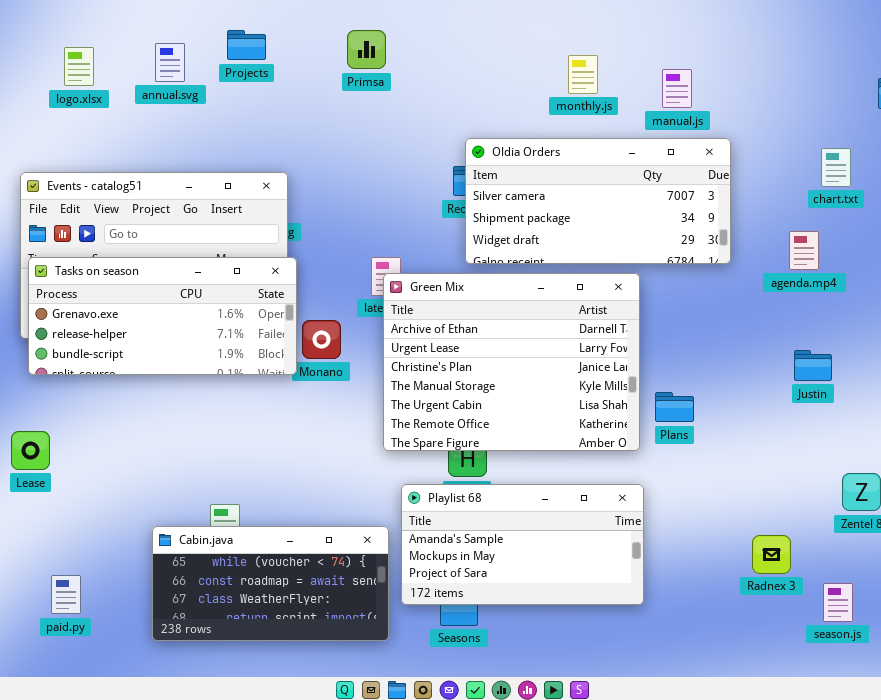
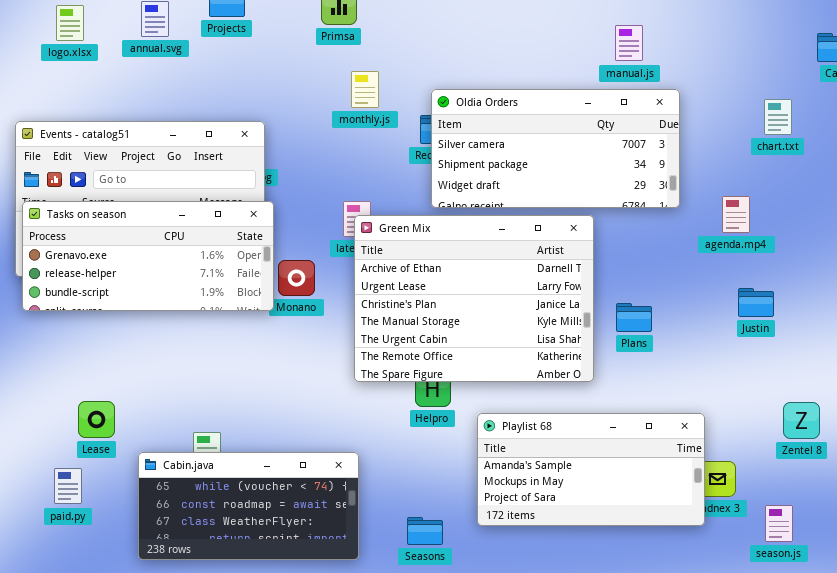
monthly.js: [568,55,598,94] -> [351,71,379,108], moved
agenda.mp4: [789,231,819,270] -> [722,196,750,233], moved
Plans: [655,392,694,422] -> [616,303,652,332], moved
Lease: [11,431,50,470] -> [78,401,115,438], moved
Playlist 68: [401,484,644,605] -> [477,413,705,526], moved
paid.py: [51,575,81,614] -> [54,468,82,504], moved

